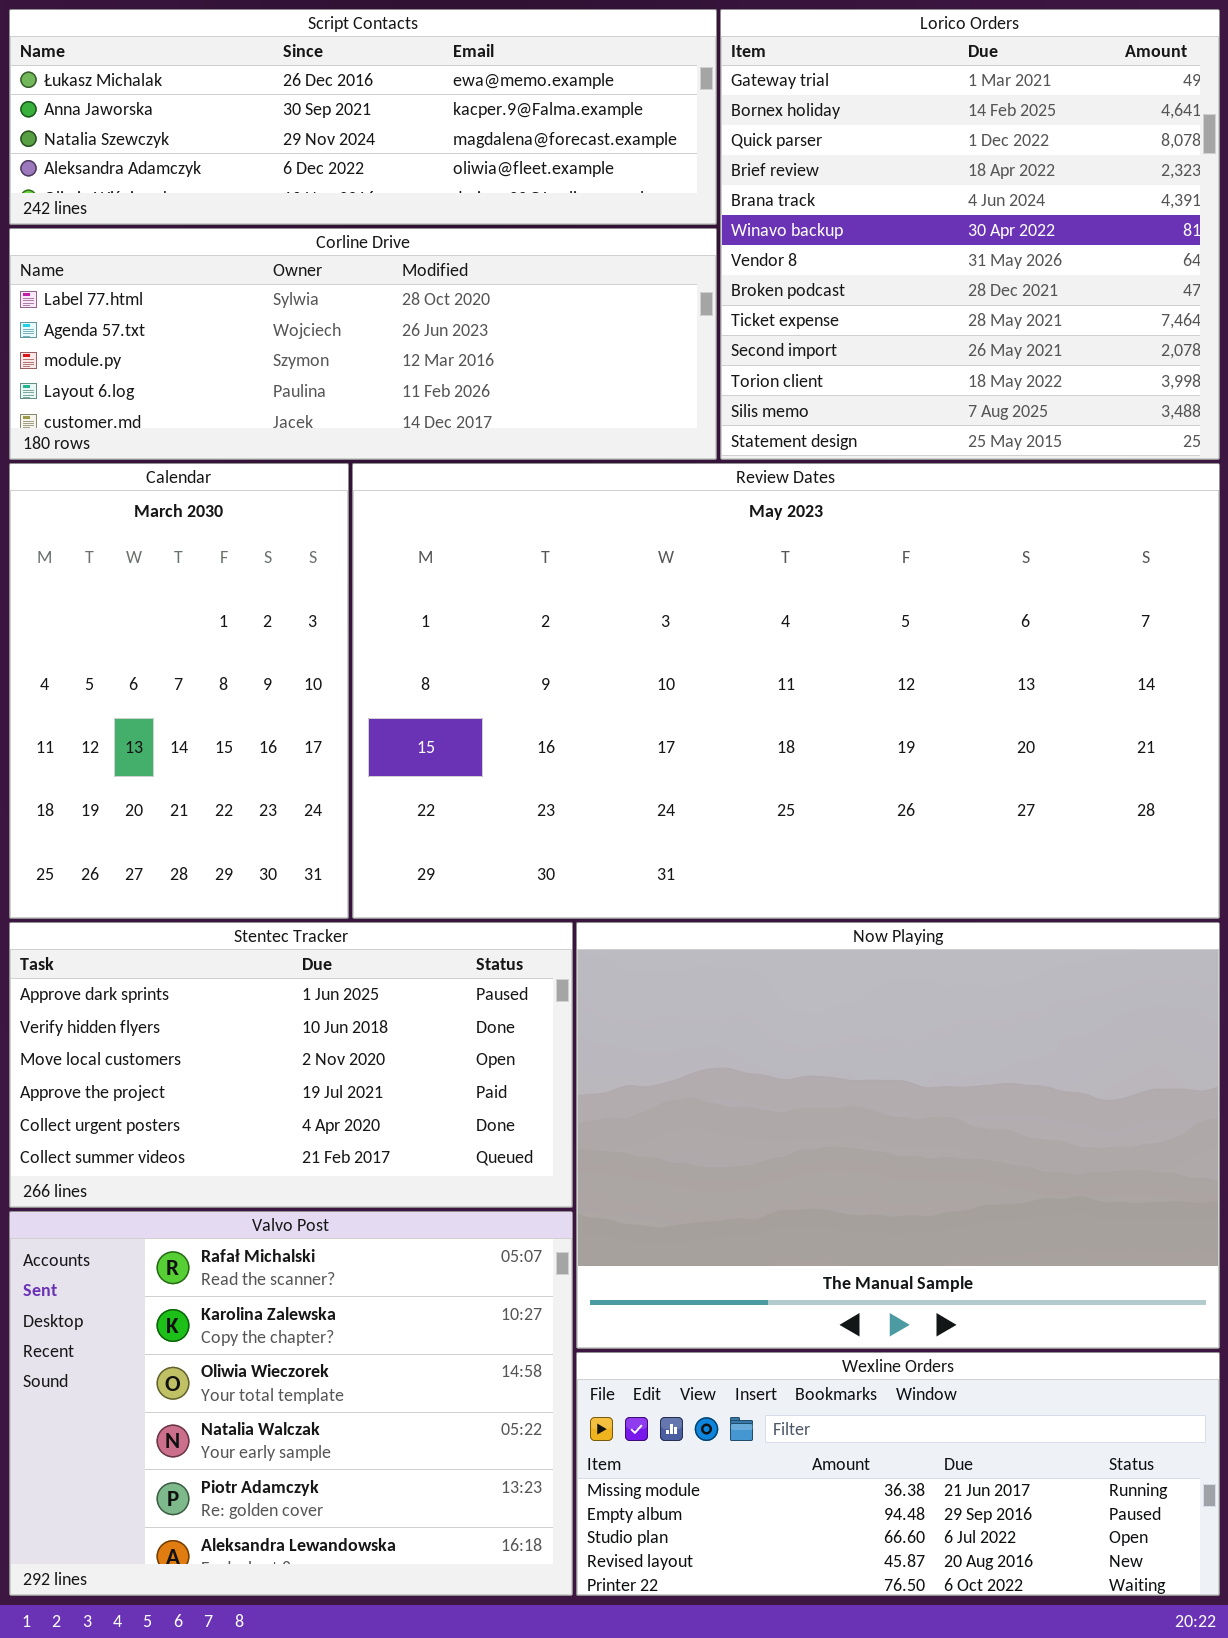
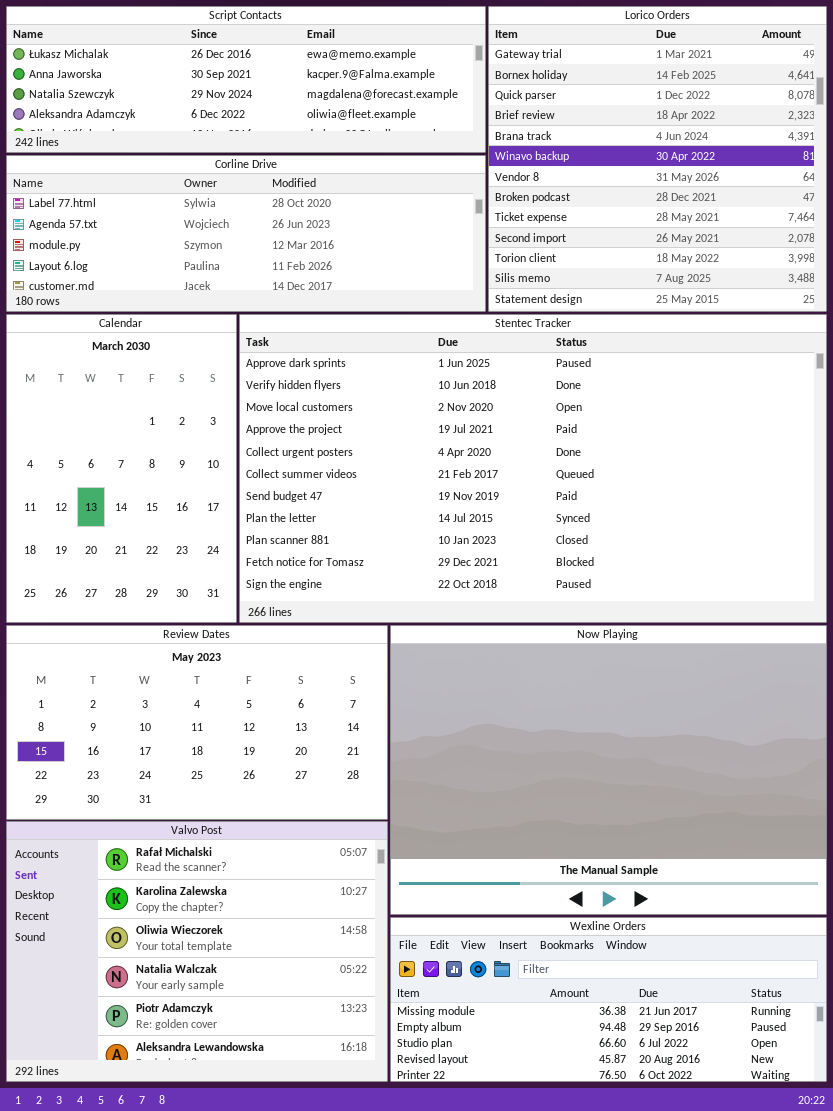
Review Dates: [352,463,1220,919] -> [6,625,388,820], moved, resized
Stentec Tracker: [9,922,573,1208] -> [239,314,827,623], moved, resized

